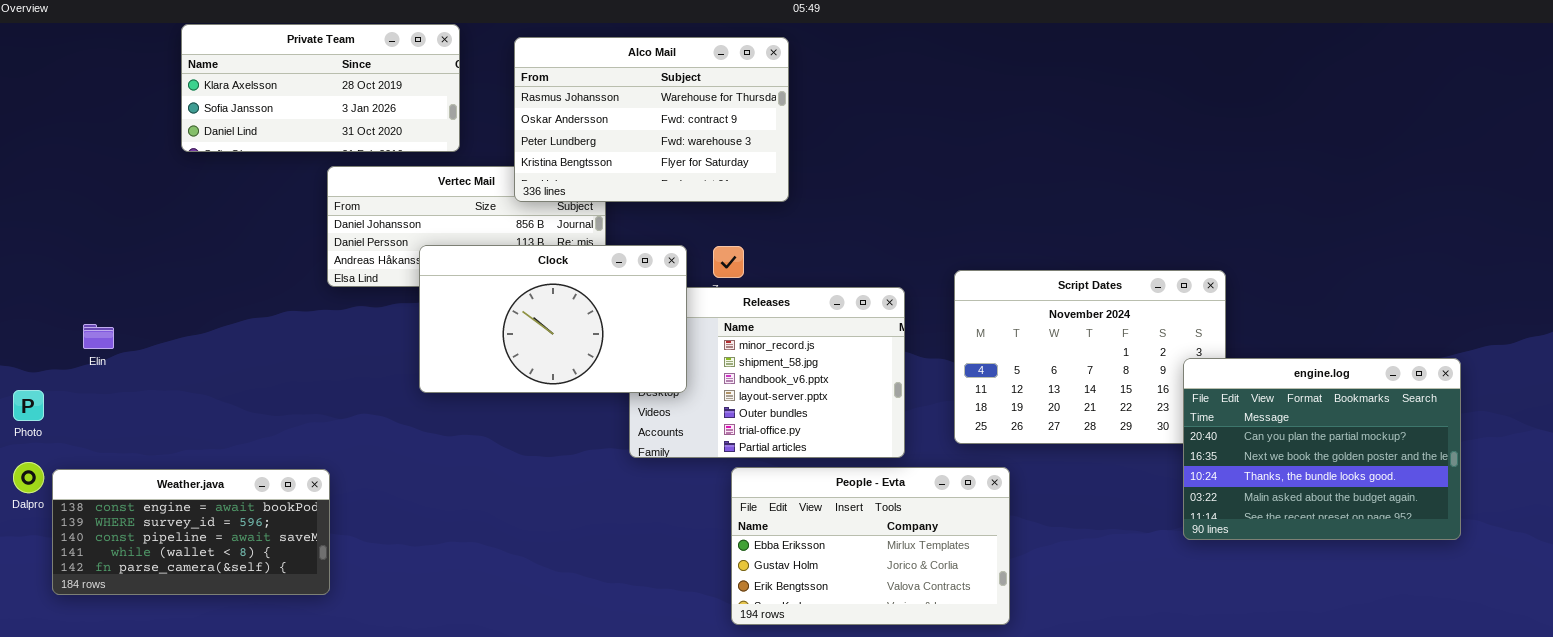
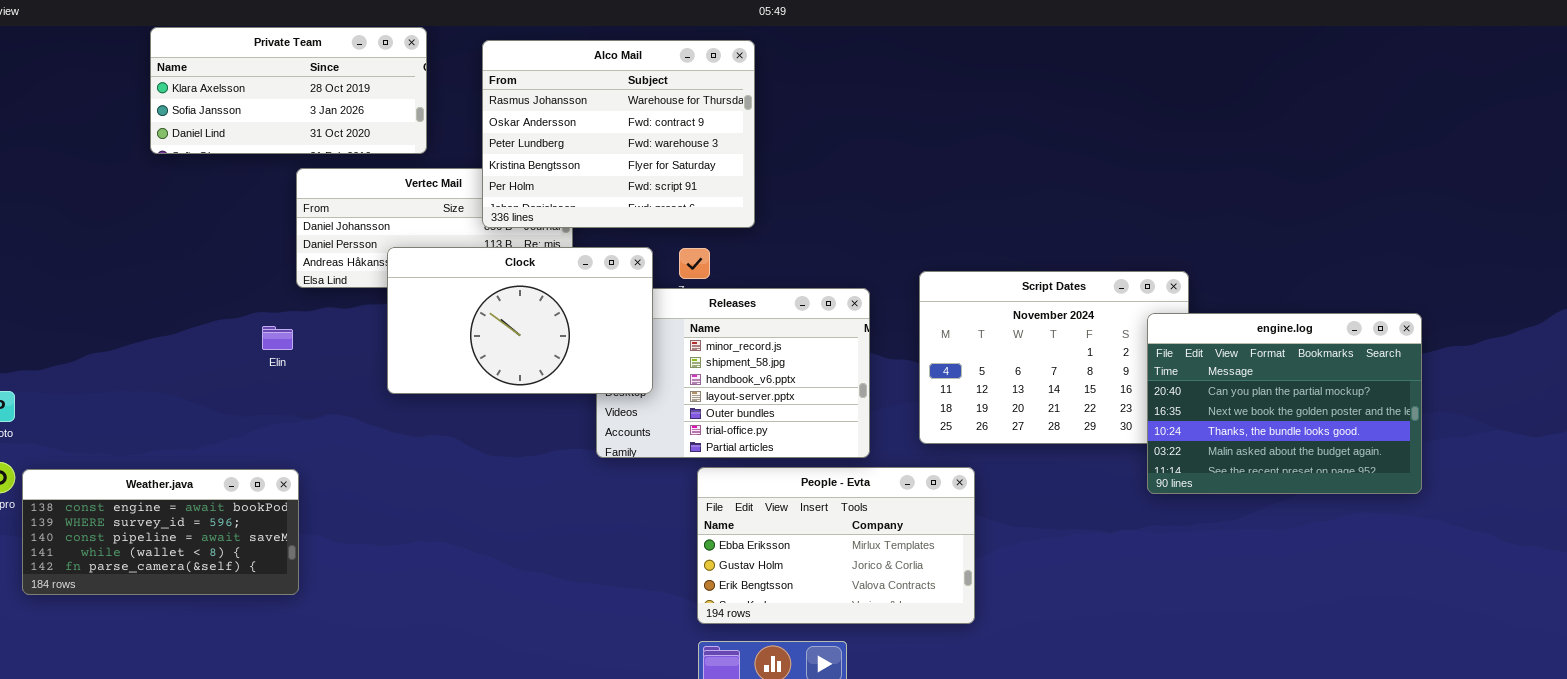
Alco Mail: [514,37,789,202] -> [482,40,755,228], resized
Elin: [83,324,114,349] -> [262,326,293,350], moved
engine.log: [1183,358,1461,540] -> [1147,313,1422,494], moved

